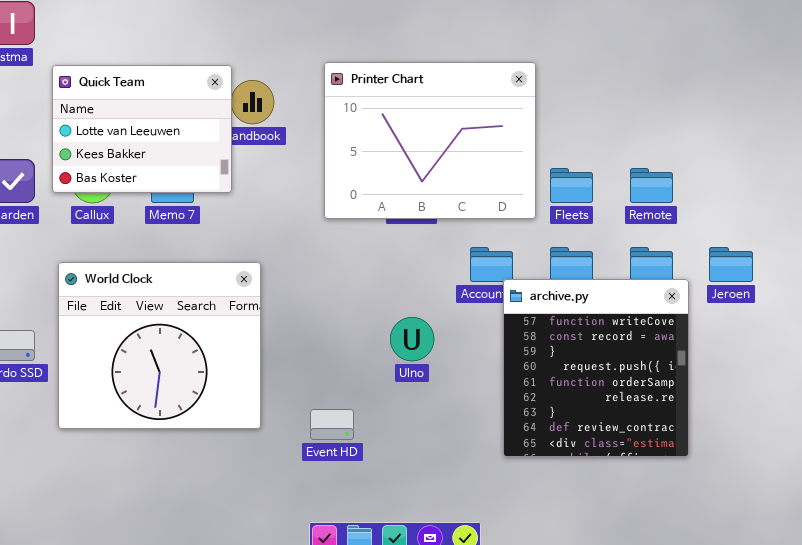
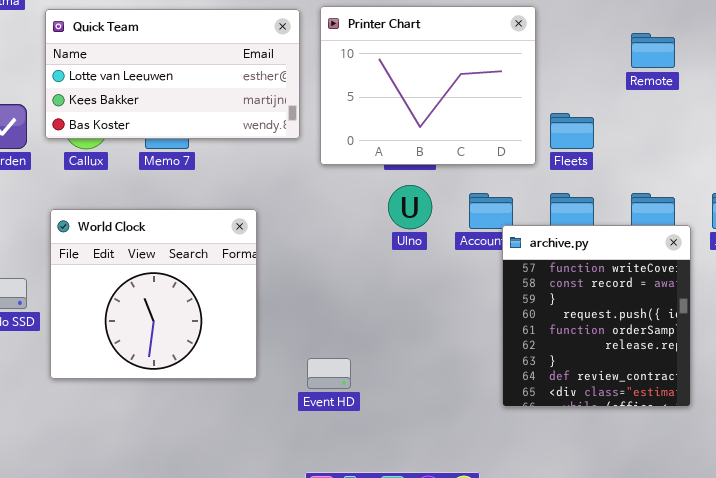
Quick Team: [52,65,232,193] -> [45,9,300,139], resized
Remote: [630,168,673,203] -> [631,33,675,68], moved
Ulno: [390,317,434,361] -> [388,185,432,229], moved

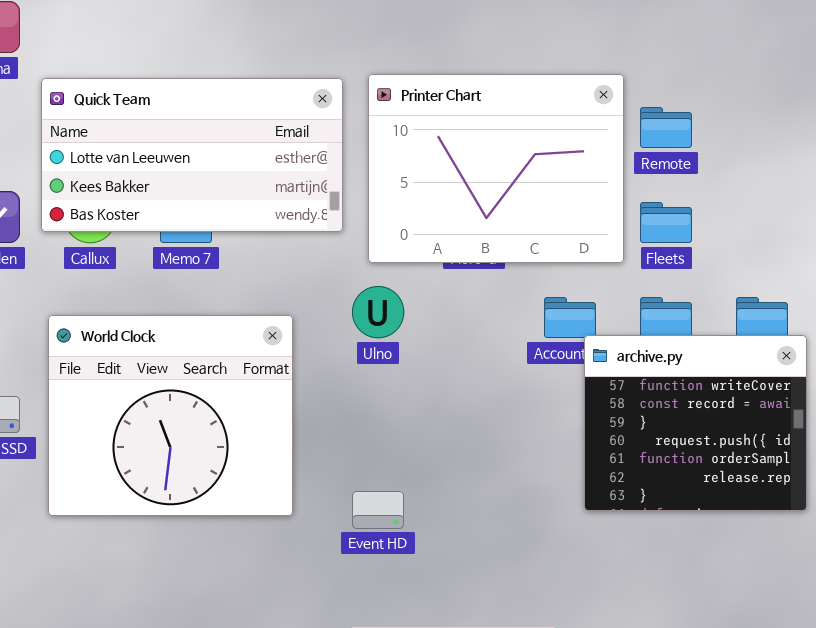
Remote: [631,33,675,68] -> [640,107,692,148], moved
Ulno: [388,185,432,229] -> [352,286,404,338], moved
archive.py: [502,225,691,407] -> [584,335,807,511], resized

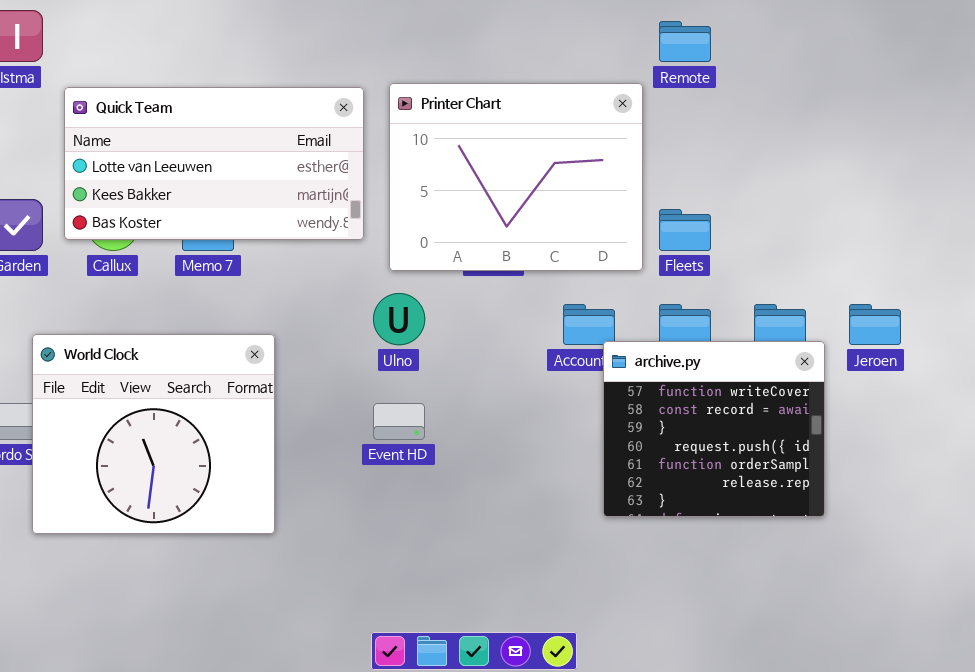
Remote: [640,107,692,148] -> [659,21,711,62], moved
World Clock: [48,315,293,516] -> [32,334,275,534], moved
Event HD: [352,491,404,529] -> [373,403,425,440], moved

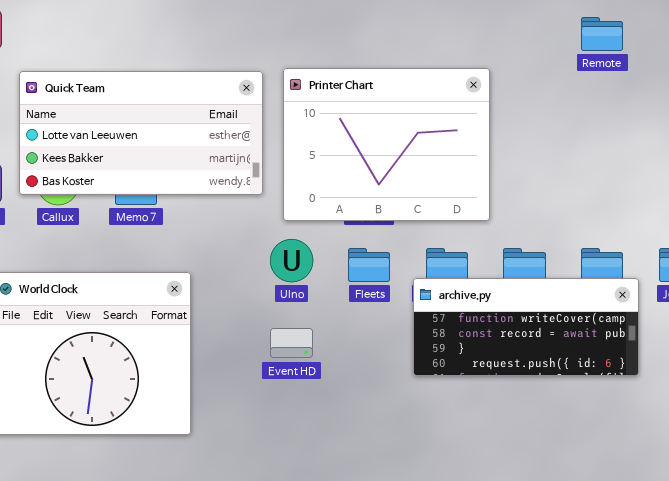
Remote: [659,21,711,62] -> [581,17,623,51], moved
Fleets: [659,209,711,251] -> [348,248,390,282], moved
archive.py: [603,341,825,517] -> [413,278,639,376], resized

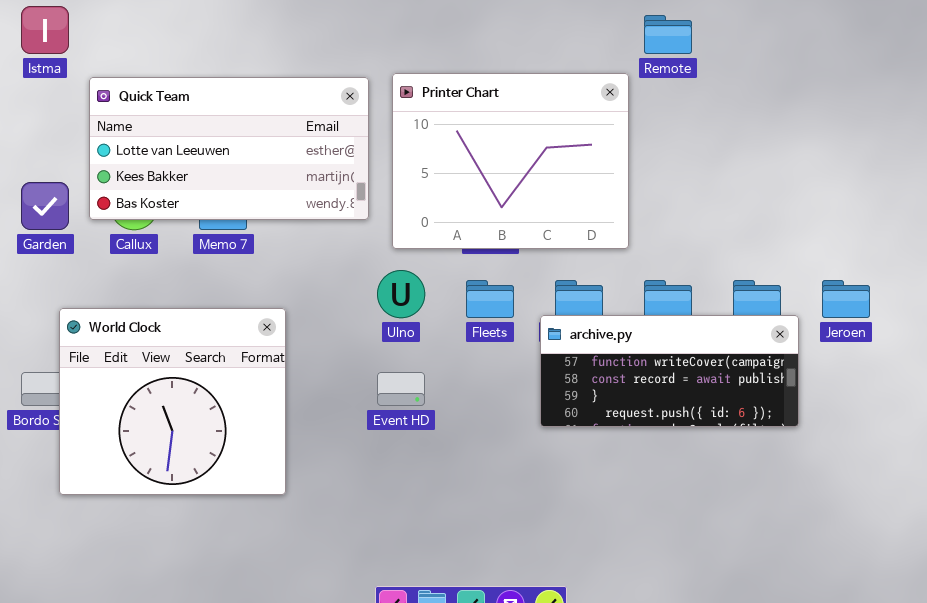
Remote: [581,17,623,51] -> [644,15,692,54], moved

